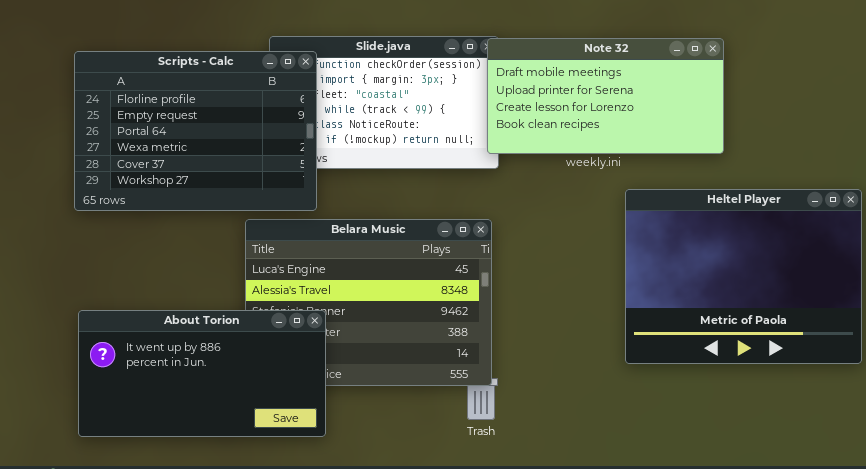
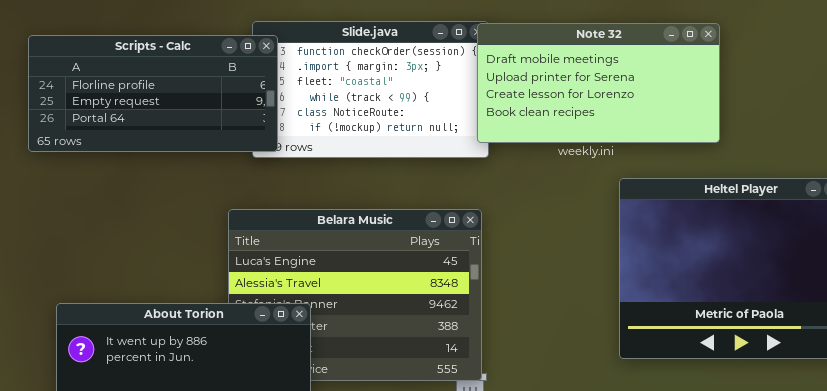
Scripts - Calc: [74,51,317,211] -> [28,35,278,152], moved, resized

